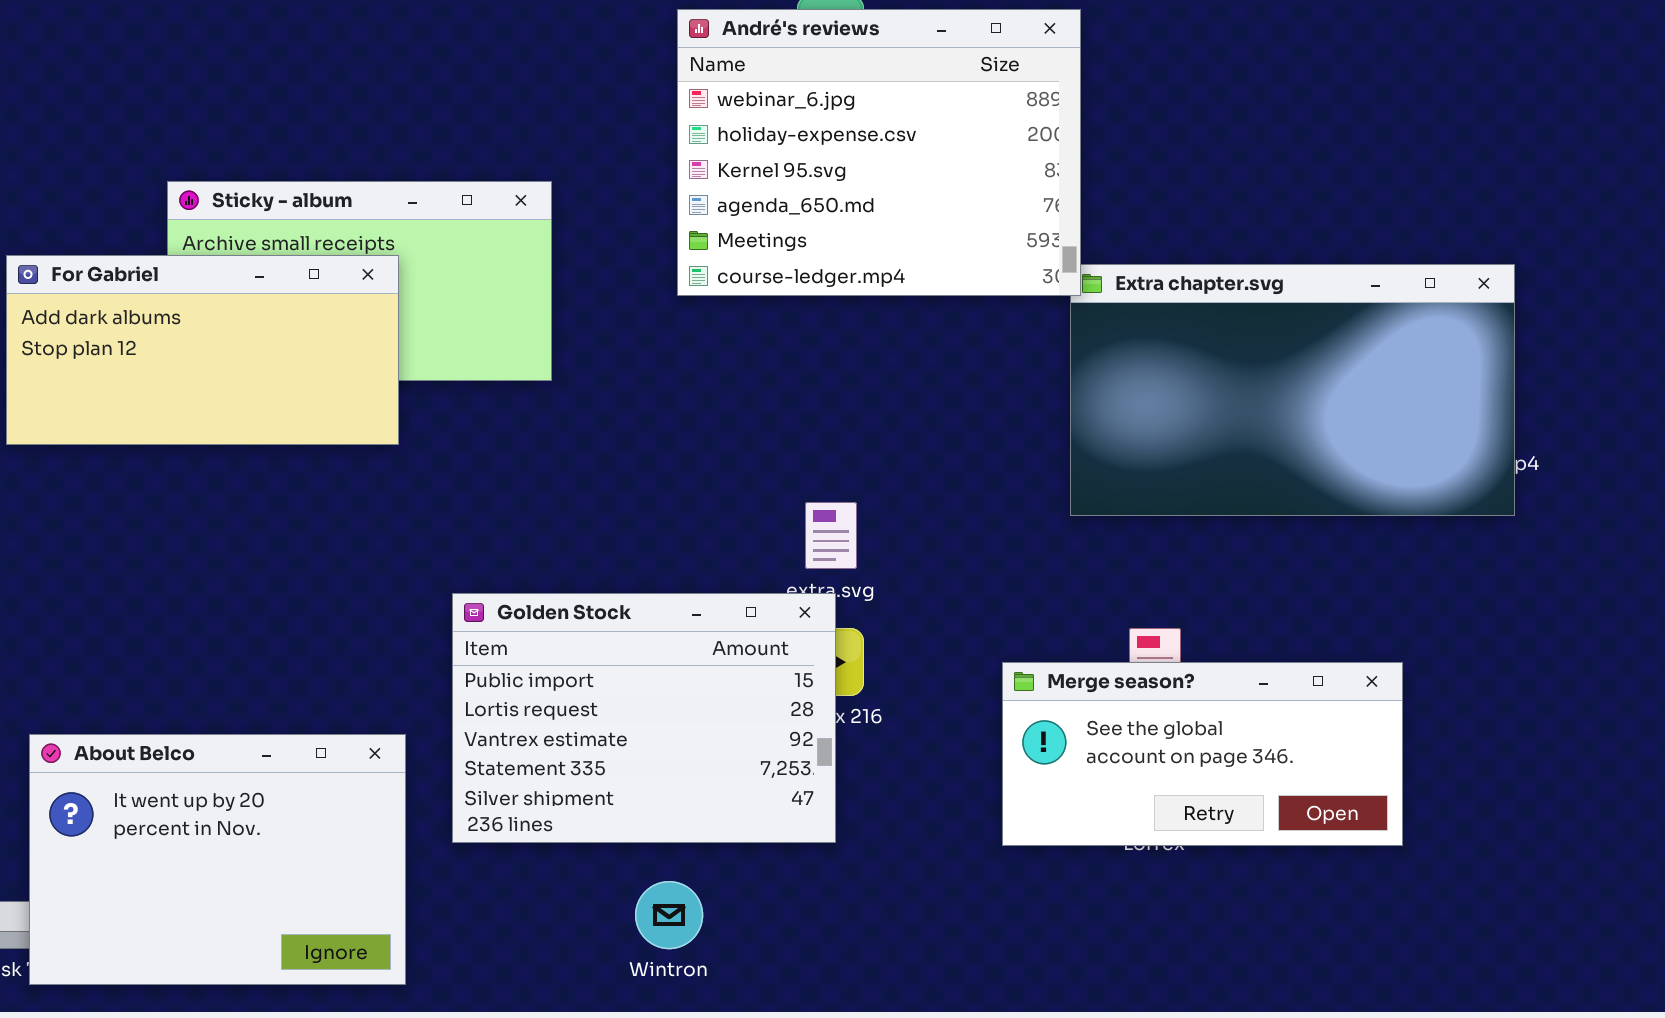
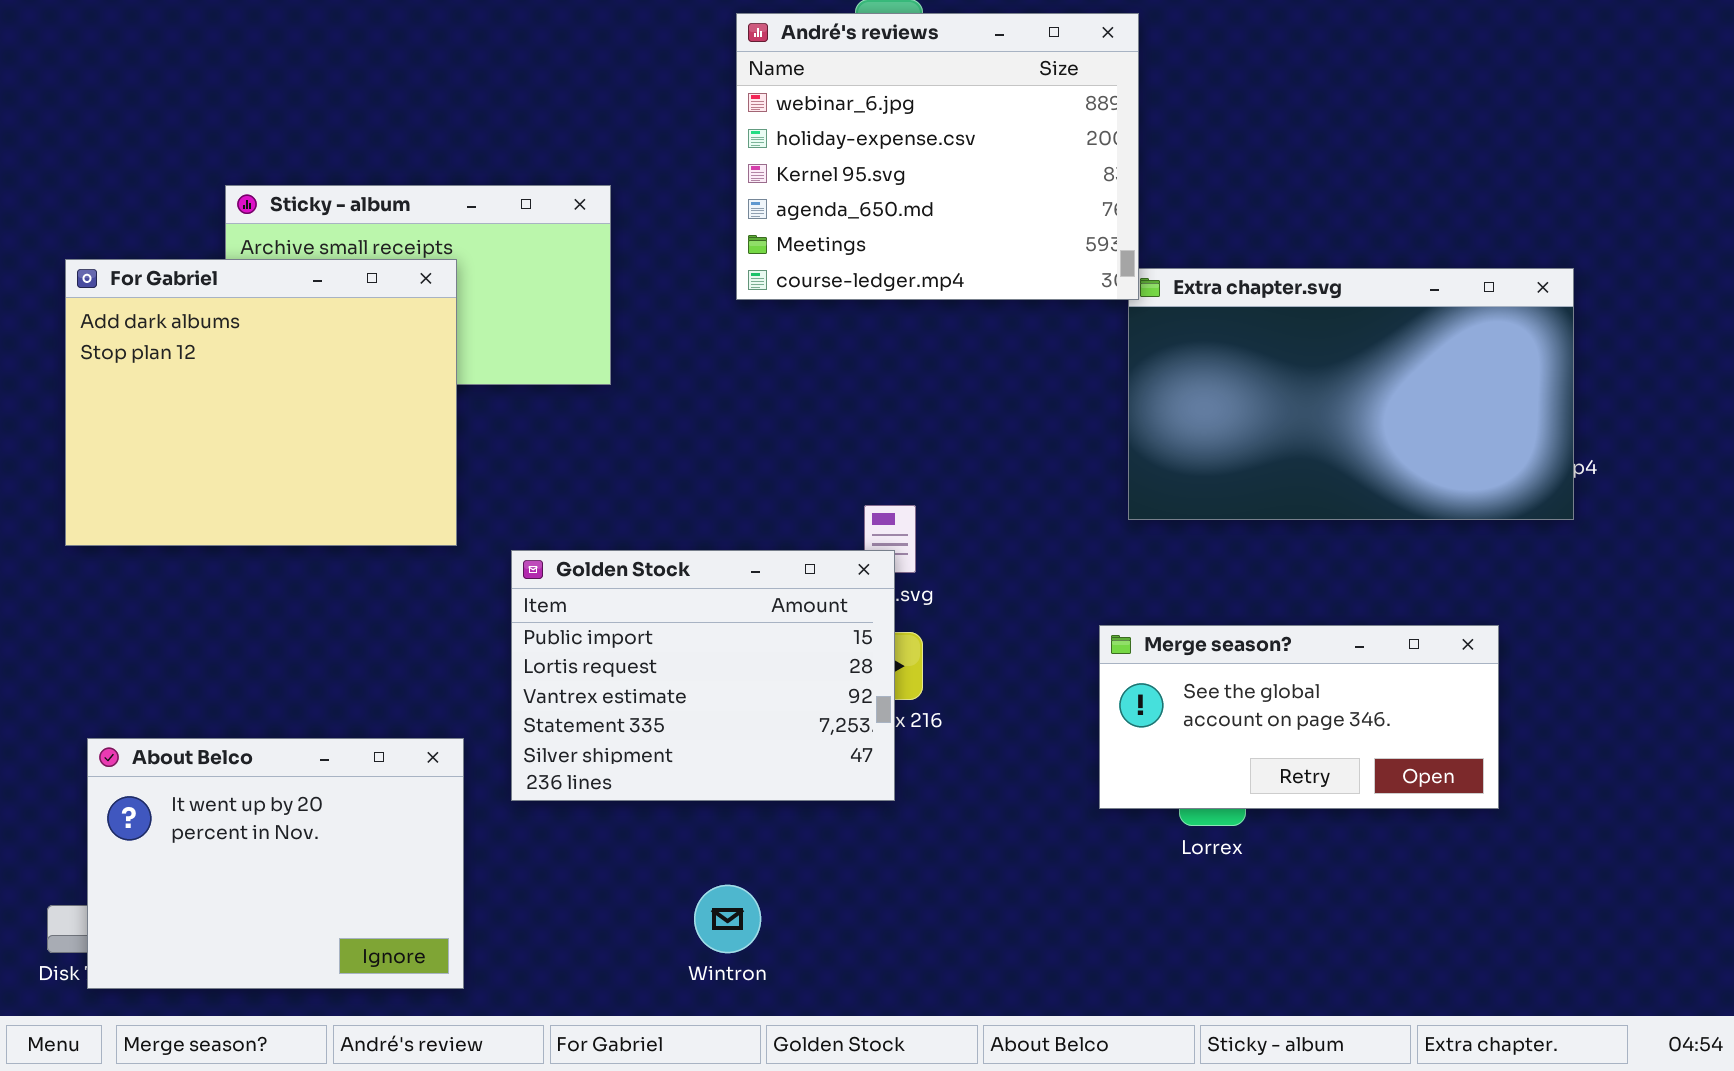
For Gabriel: [6,255,399,445] -> [65,259,457,546], resized
Golden Stock: [452,593,836,843] -> [511,550,895,801], moved
Merge season?: [1002,662,1403,846] -> [1099,625,1499,809], moved

